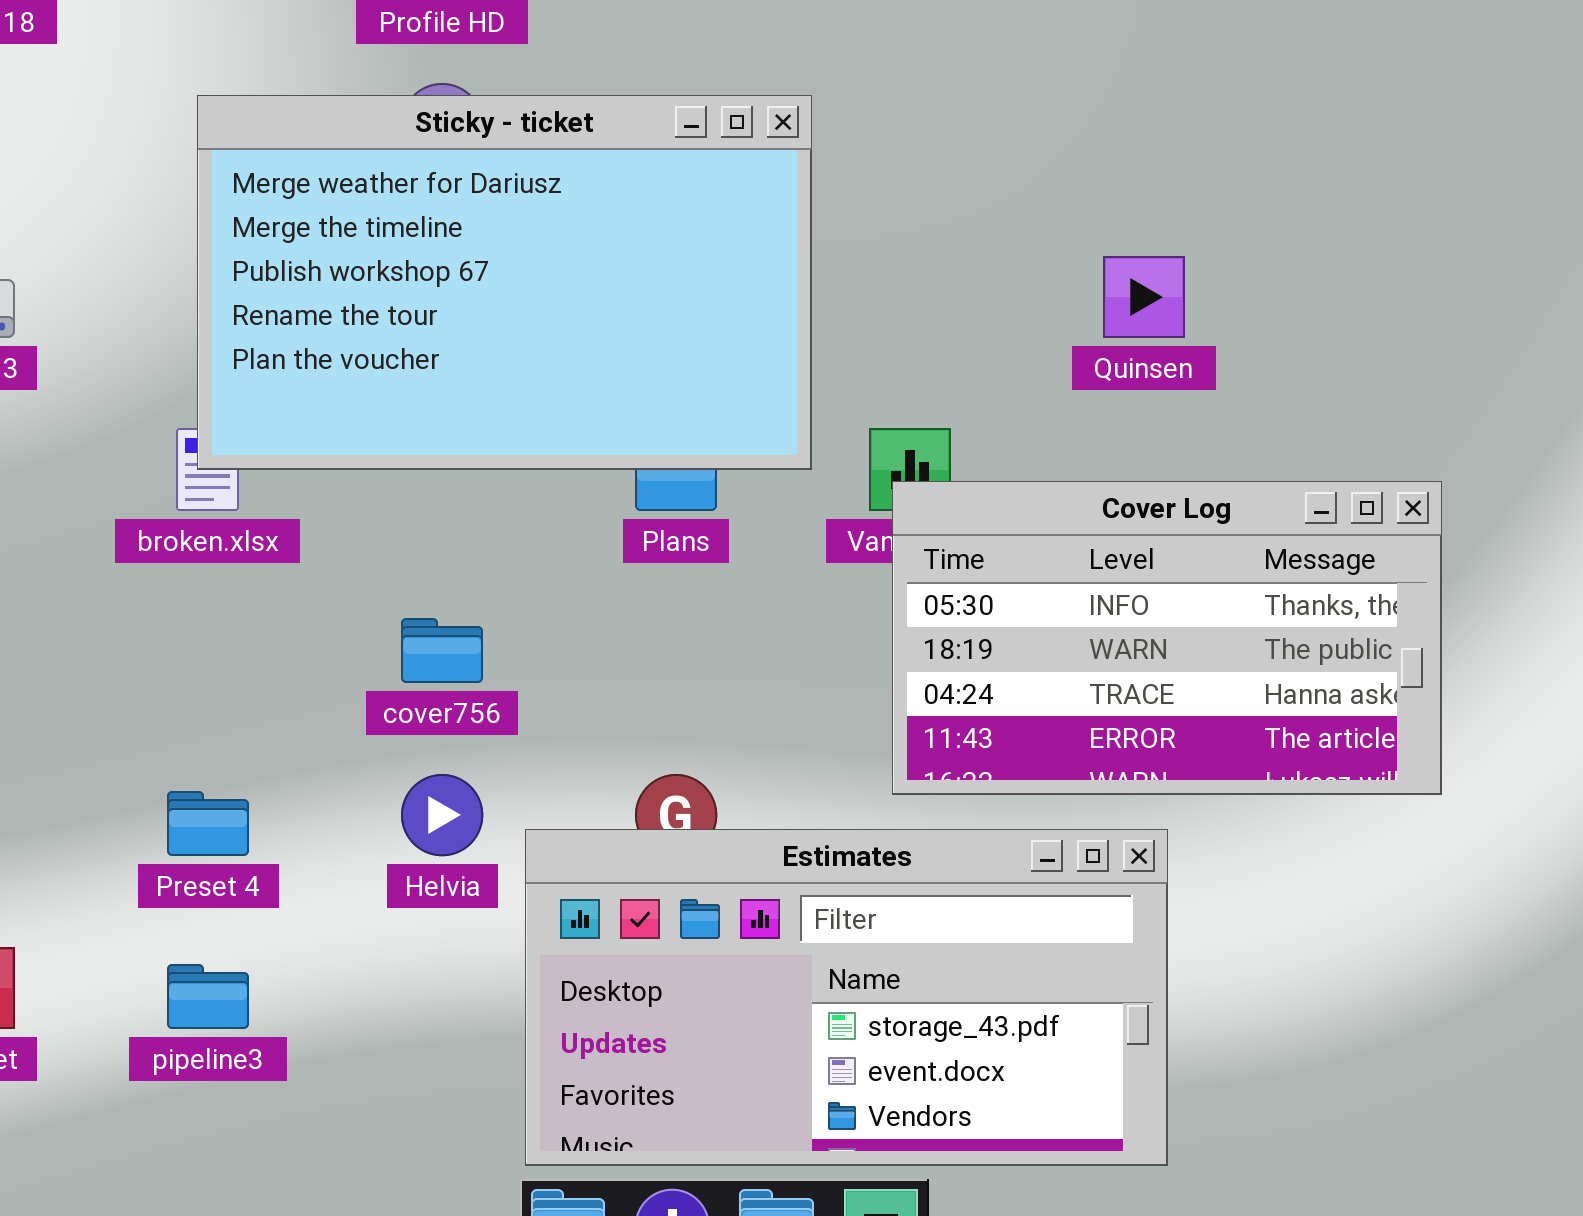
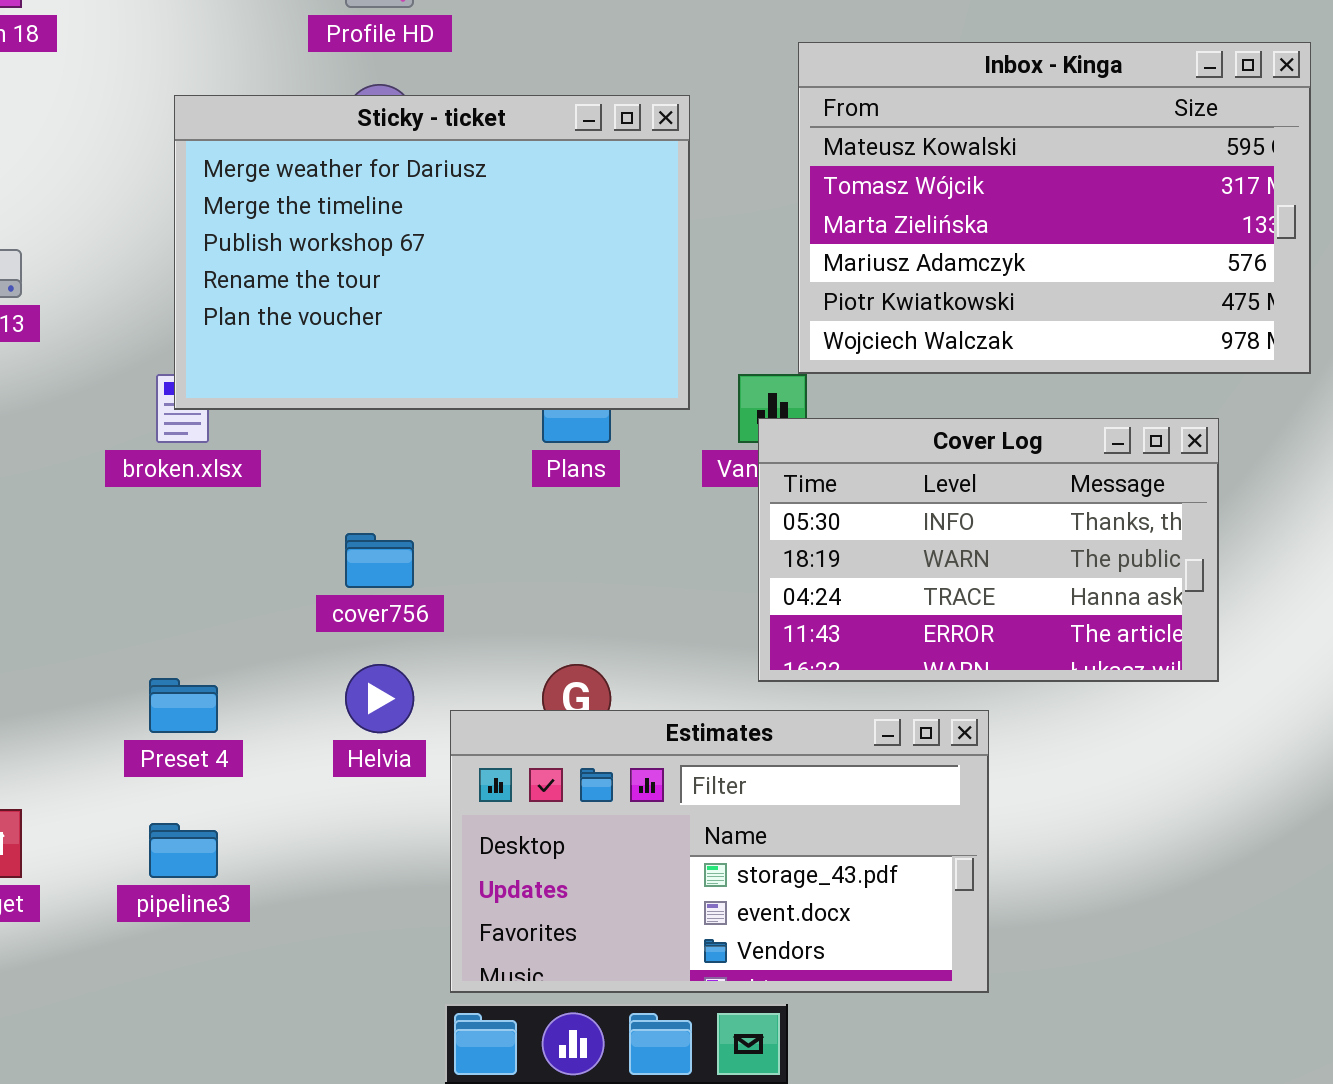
Inbox - Kinga: none -> [798,42,1311,374], opened

